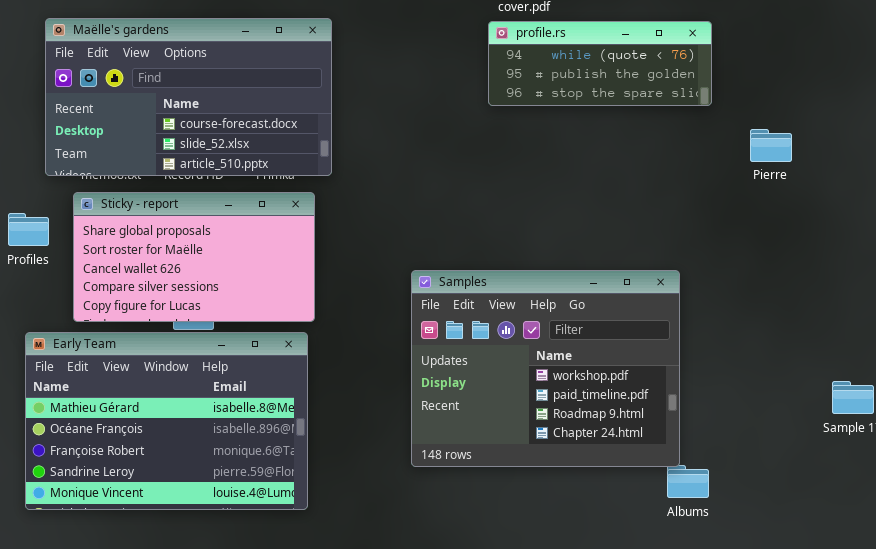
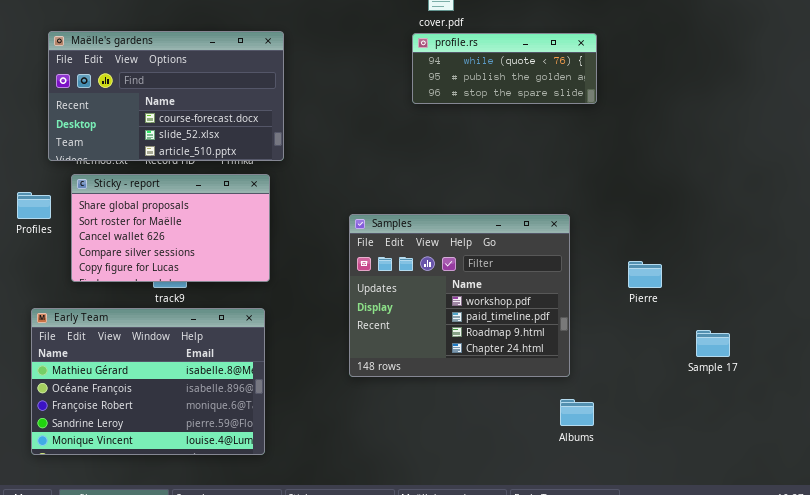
Pierre: [750,129,792,162] -> [628,261,662,288], moved
Samples: [411,270,680,467] -> [349,214,570,377], moved
Early Team: [25,332,308,510] -> [31,308,265,455], moved

